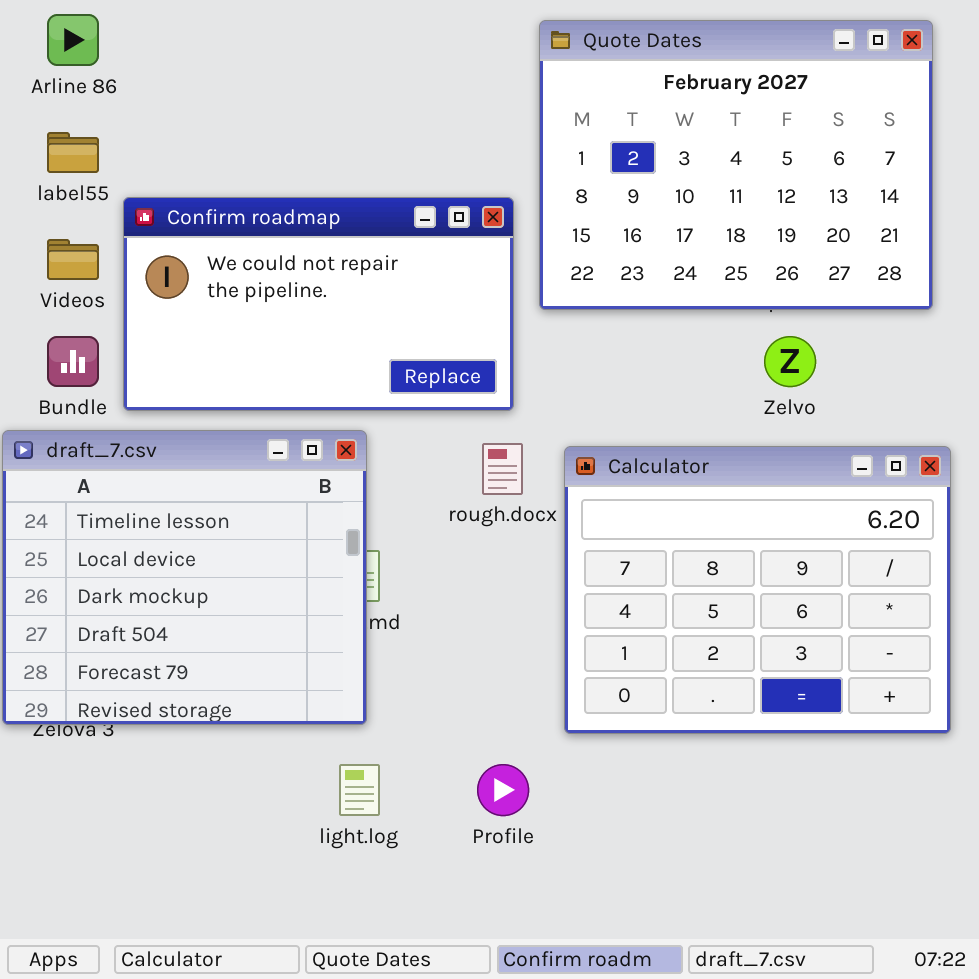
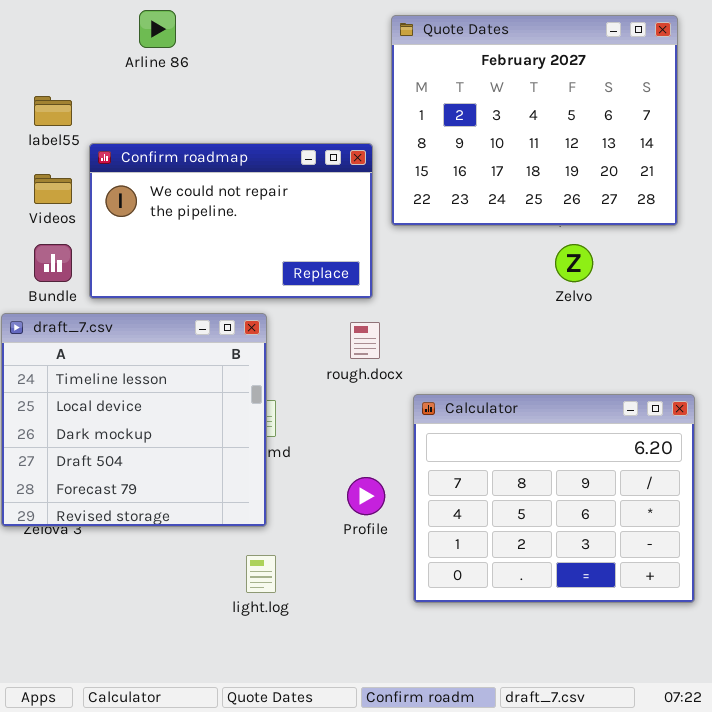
Arline 86: [47,14,99,66] -> [139,10,176,48], moved
Calculator: [564,446,951,734] -> [413,394,695,603], moved
Profile: [477,764,529,816] -> [347,477,385,515], moved

